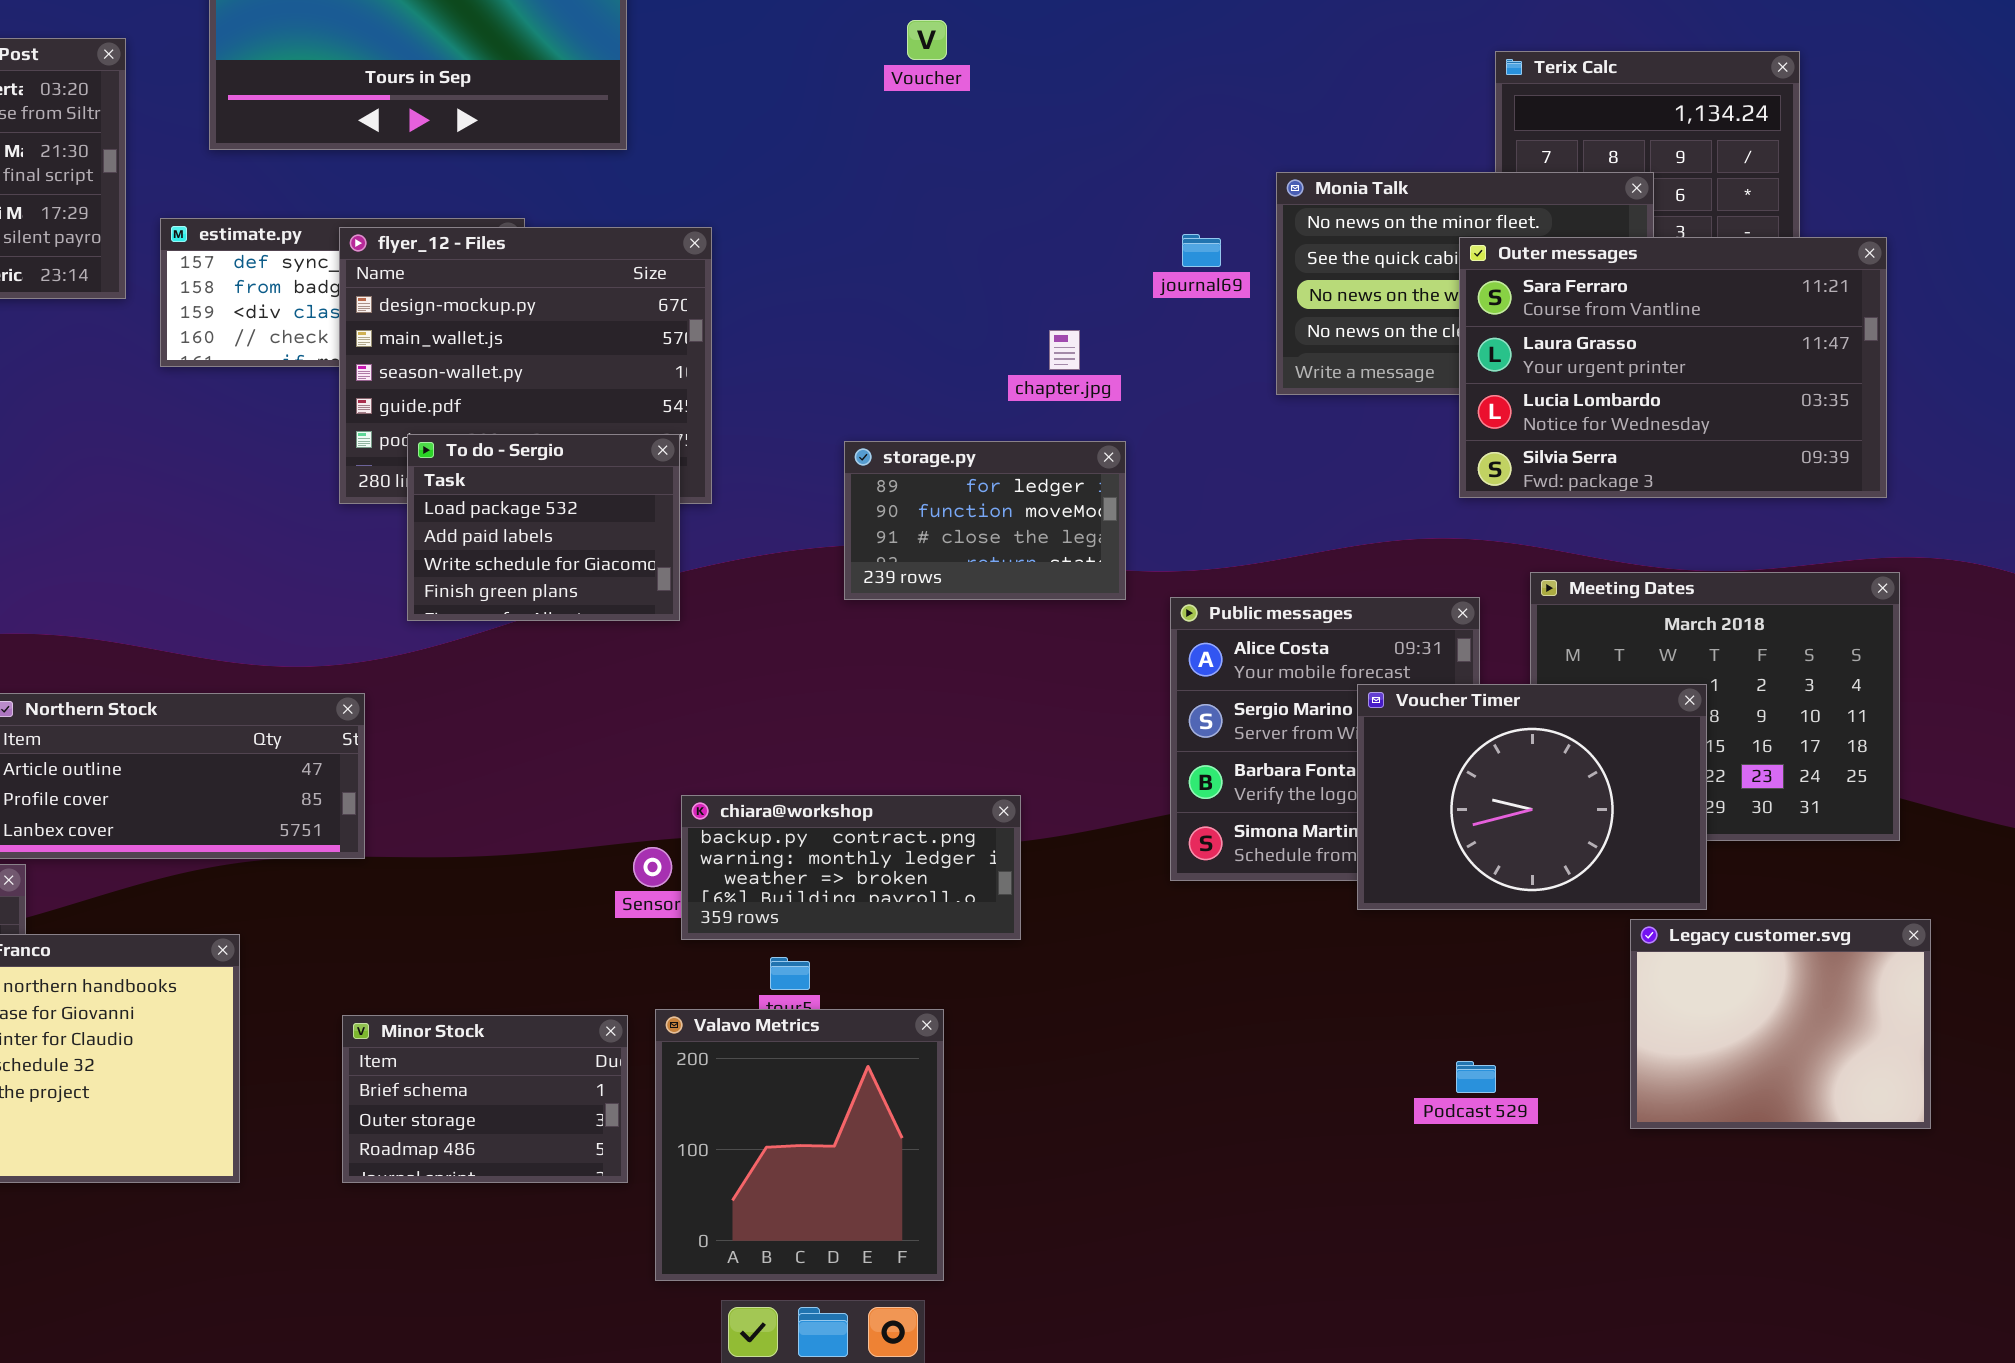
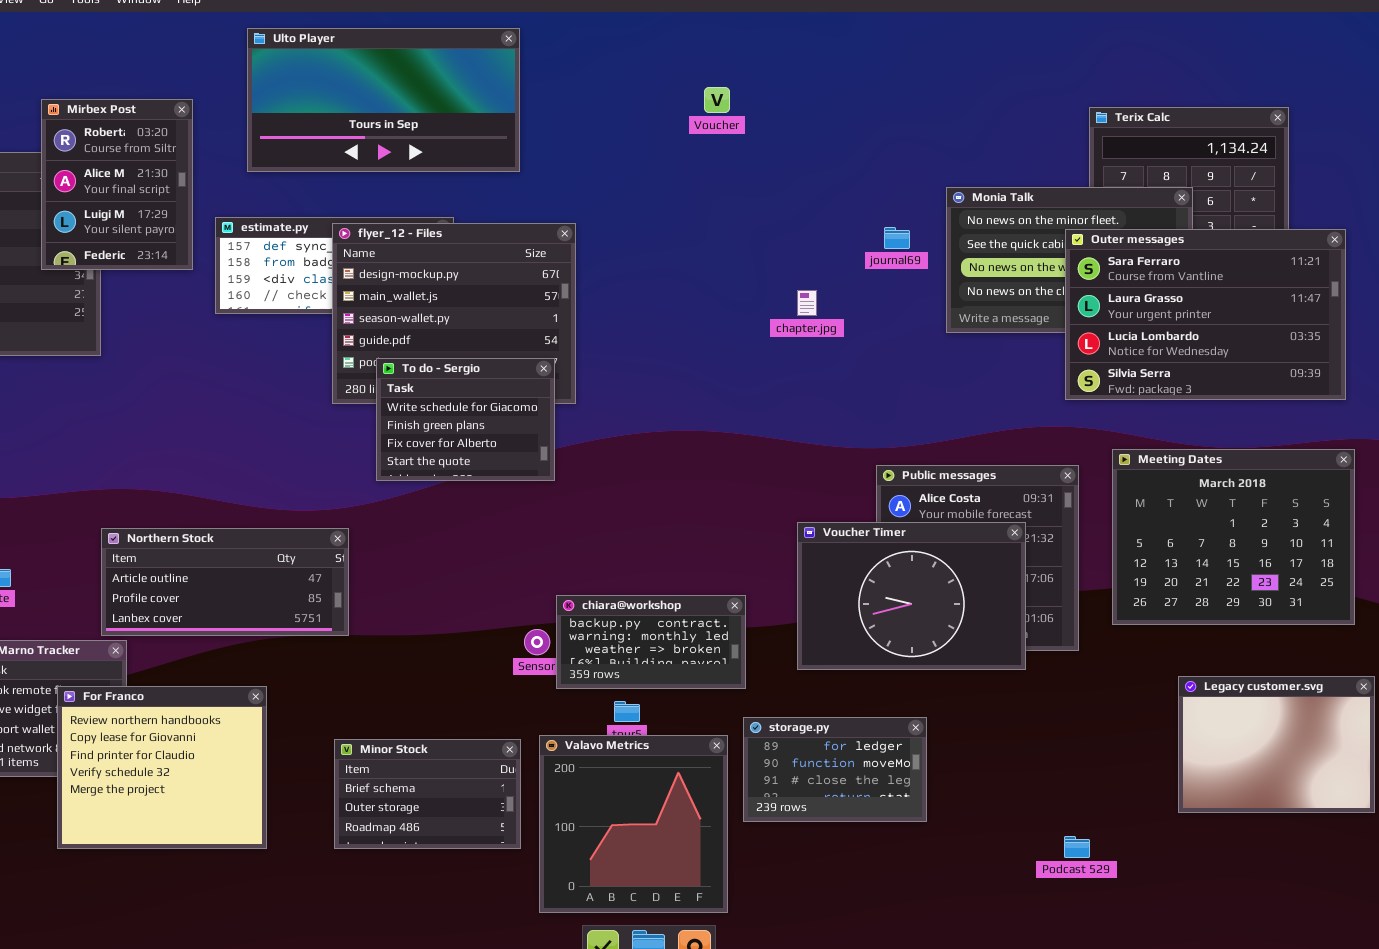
To do - Sergio: [407,434,680,621] -> [376,358,555,481], scrolled down 2 rows
storage.py: [844,441,1126,600] -> [743,717,927,822], moved
Voucher Timer: [1357,684,1707,910] -> [797,522,1026,670], moved
chiara@workshop: [681,795,1021,940] -> [556,595,746,689], resized
Podcast 529: [1456,1061,1496,1093] -> [1064,836,1090,858], moved

